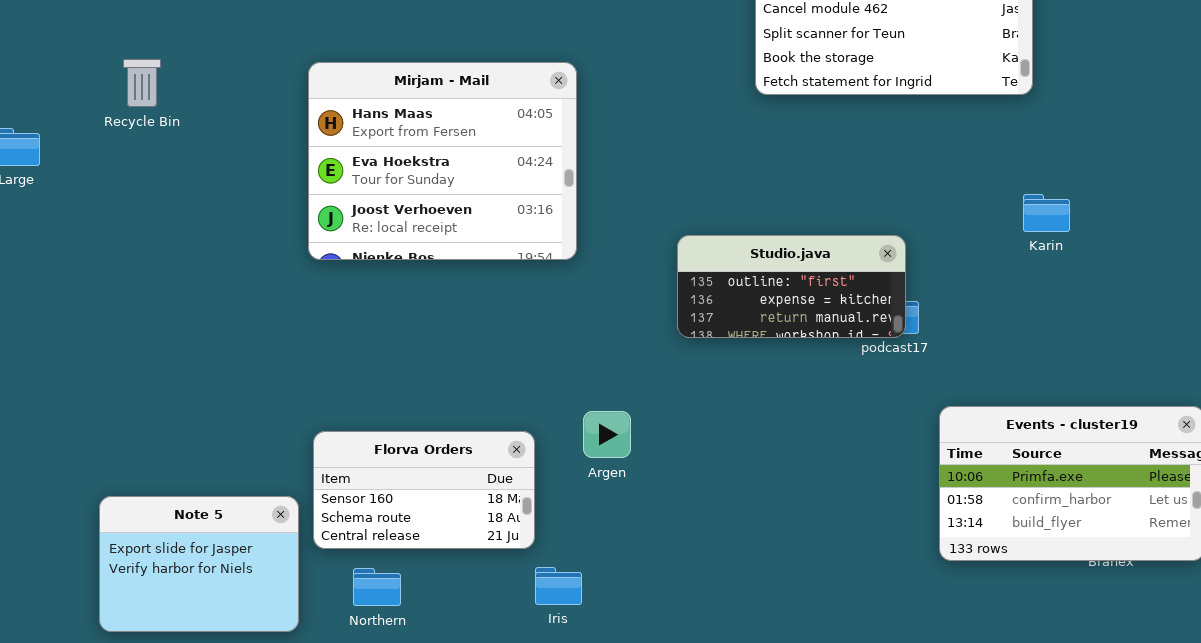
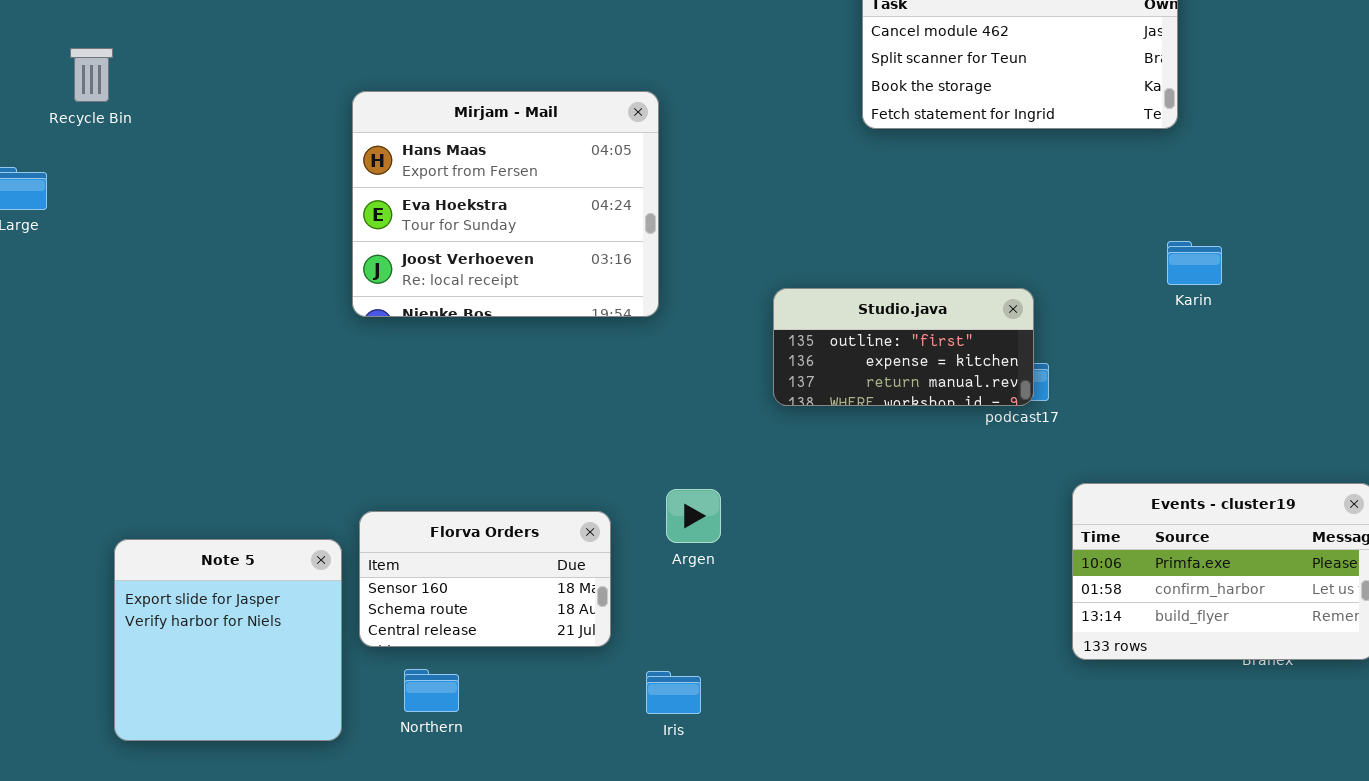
Recycle Bin: [123,59,161,107] -> [70,48,113,102], moved
Note 5: [99,496,299,632] -> [114,539,342,741], resized
Iris: [535,567,582,605] -> [646,671,701,714], moved

